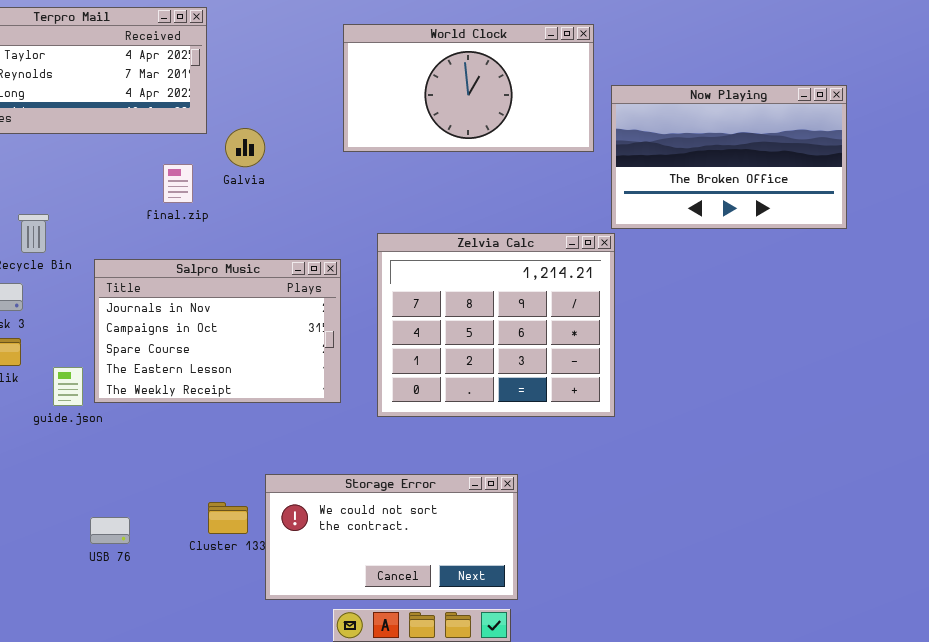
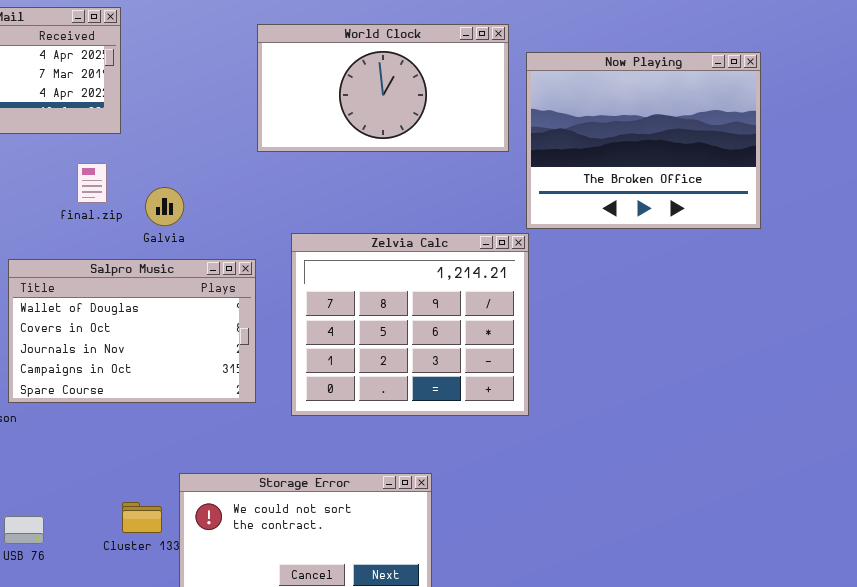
Now Playing: [611,85,847,229] -> [526,52,761,229], resized
Galvia: [225,128,265,167] -> [145,187,184,226], moved
Salpro Music: [94,259,341,403] -> [8,259,256,403], scrolled up 2 rows

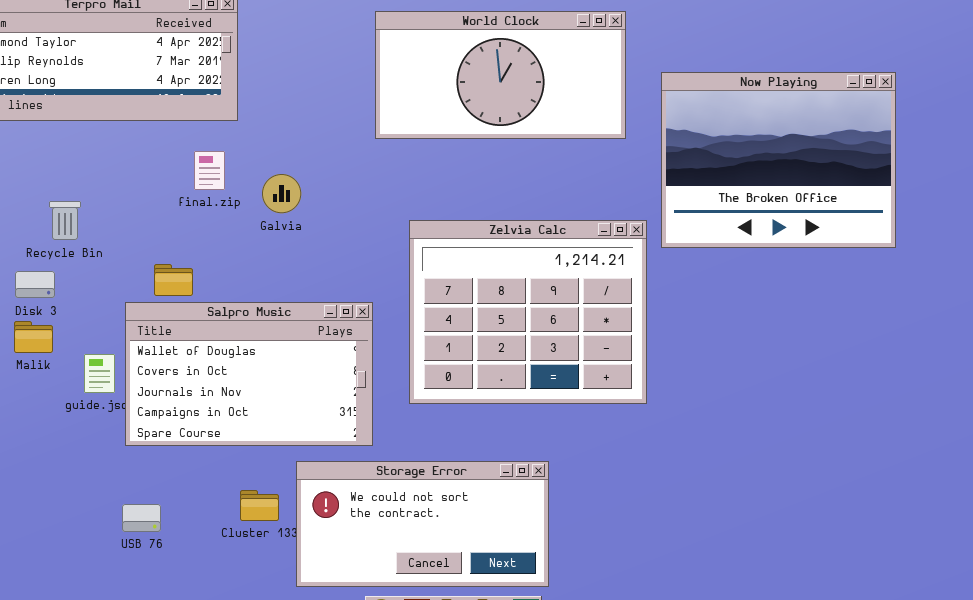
Now Playing: [526,52,761,229] -> [661,72,896,248], moved
Salpro Music: [8,259,256,403] -> [125,302,373,446], moved

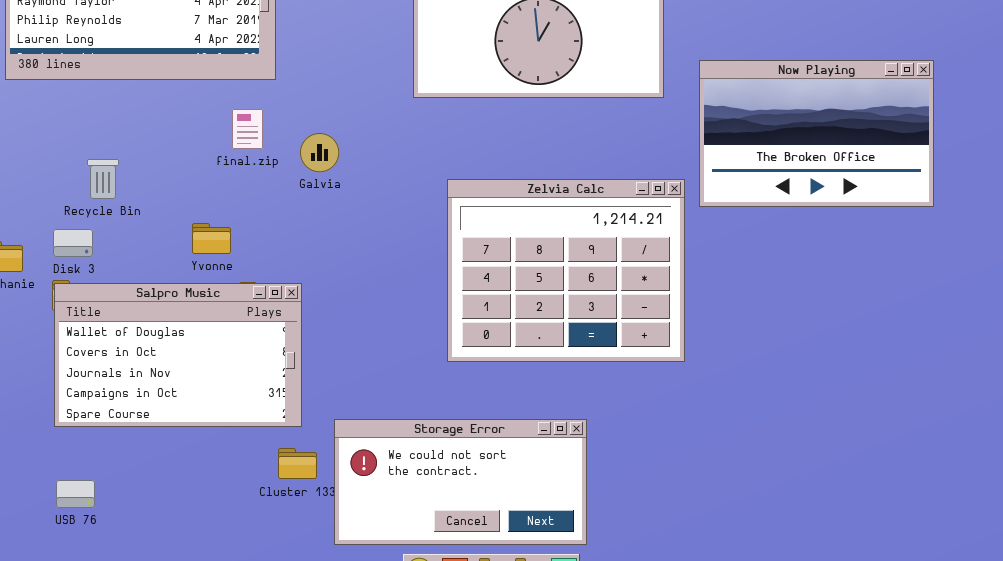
Now Playing: [661,72,896,248] -> [699,60,934,207], resized
Salpro Music: [125,302,373,446] -> [54,283,302,427], moved
USB 76: [122,504,161,532] -> [56,480,95,508], moved

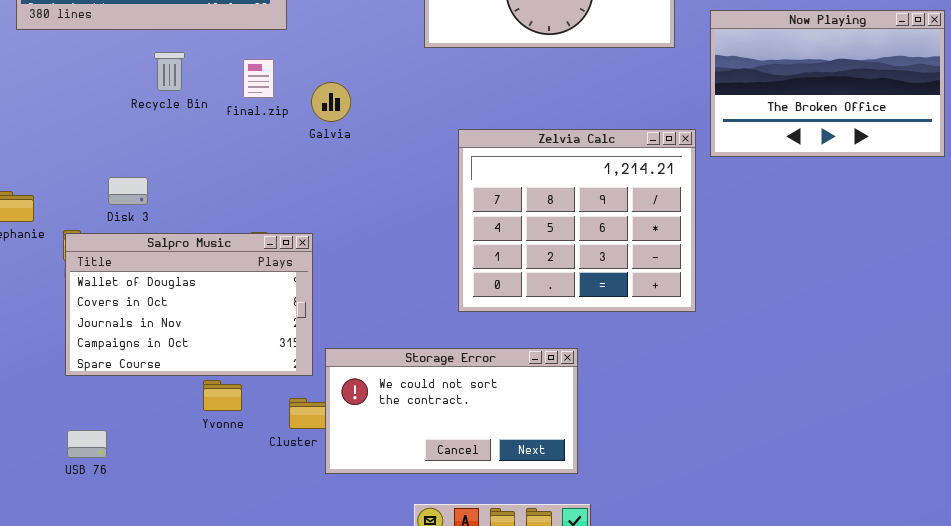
Recycle Bin: [87,159,119,199] -> [154,52,185,91], moved
Yvonne: [192,223,231,254] -> [203,380,242,411], moved
Disk 3: [53,229,93,257] -> [108,177,148,205], moved
Storage Error: [334,419,587,545] -> [325,348,578,474], moved

